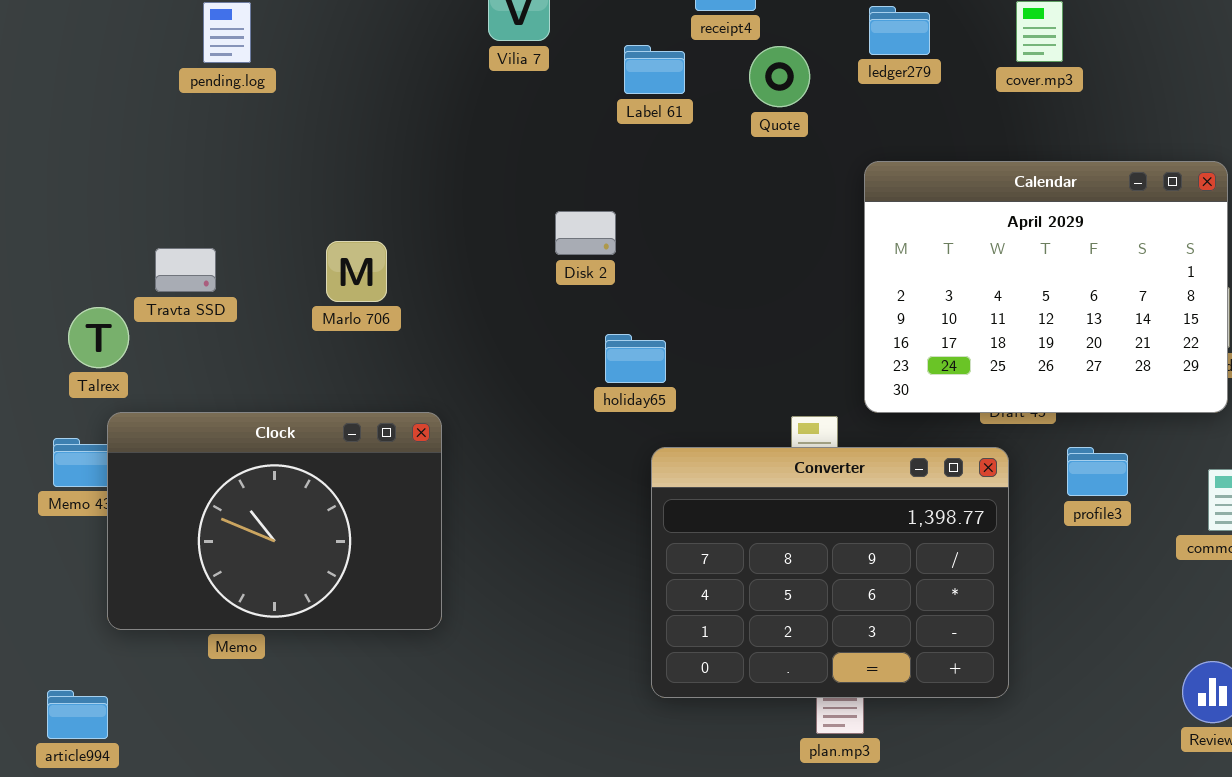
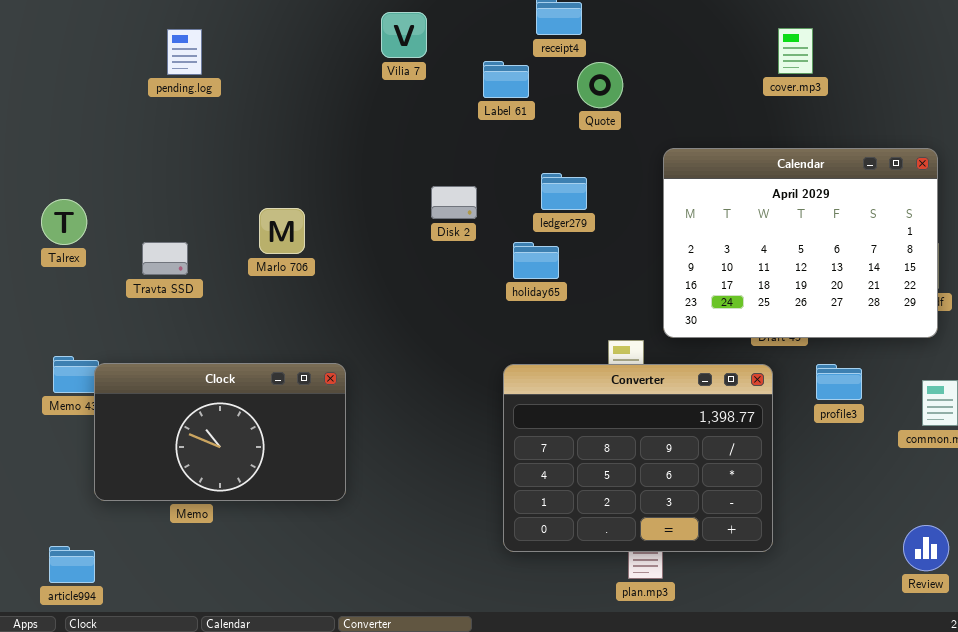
ledger279: [869,6,930,55] -> [541,173,587,210], moved
Travta SSD: [155,248,216,292] -> [142,242,188,275], moved
Talrex: [68,307,129,368] -> [41,199,87,245], moved
holiday65: [605,334,666,383] -> [513,242,559,279], moved
Clock: [107,412,442,630] -> [94,363,346,501], resized

